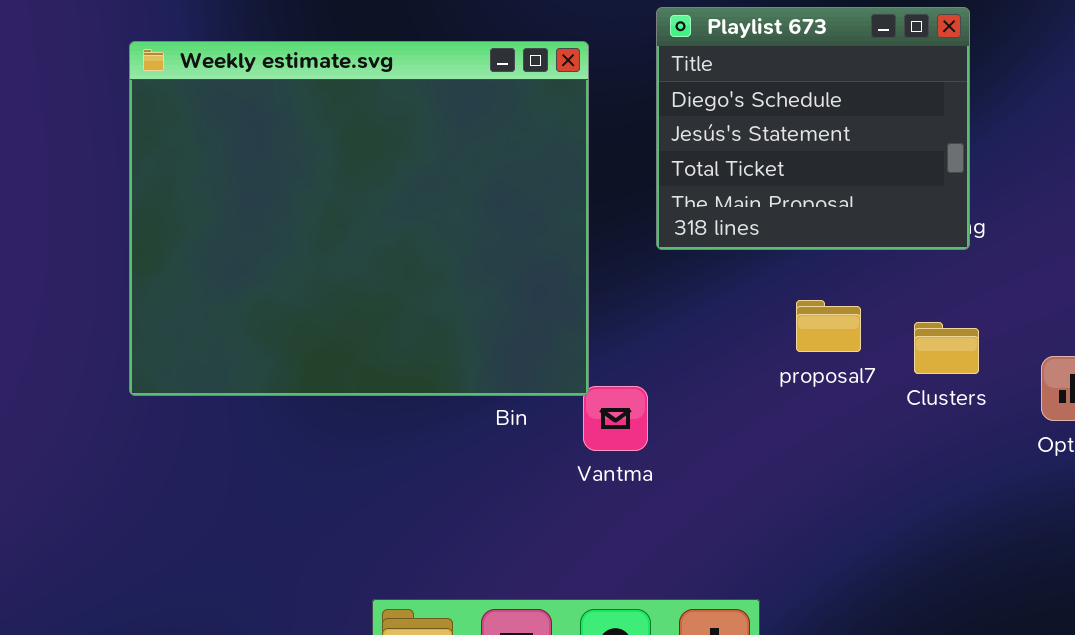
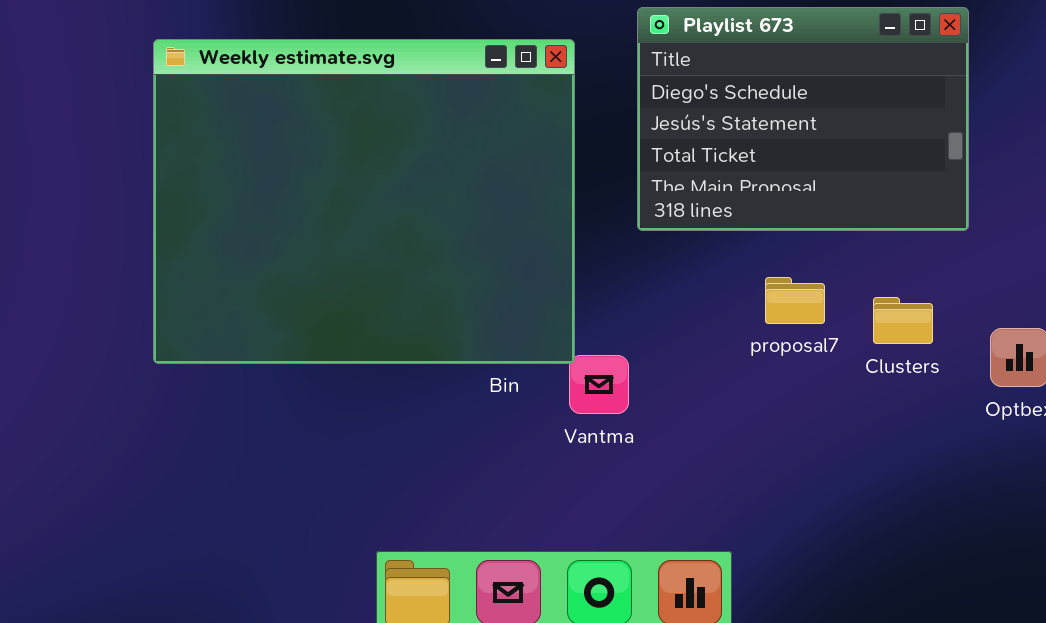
Playlist 673: [656,7,970,250] -> [637,7,969,231], resized

